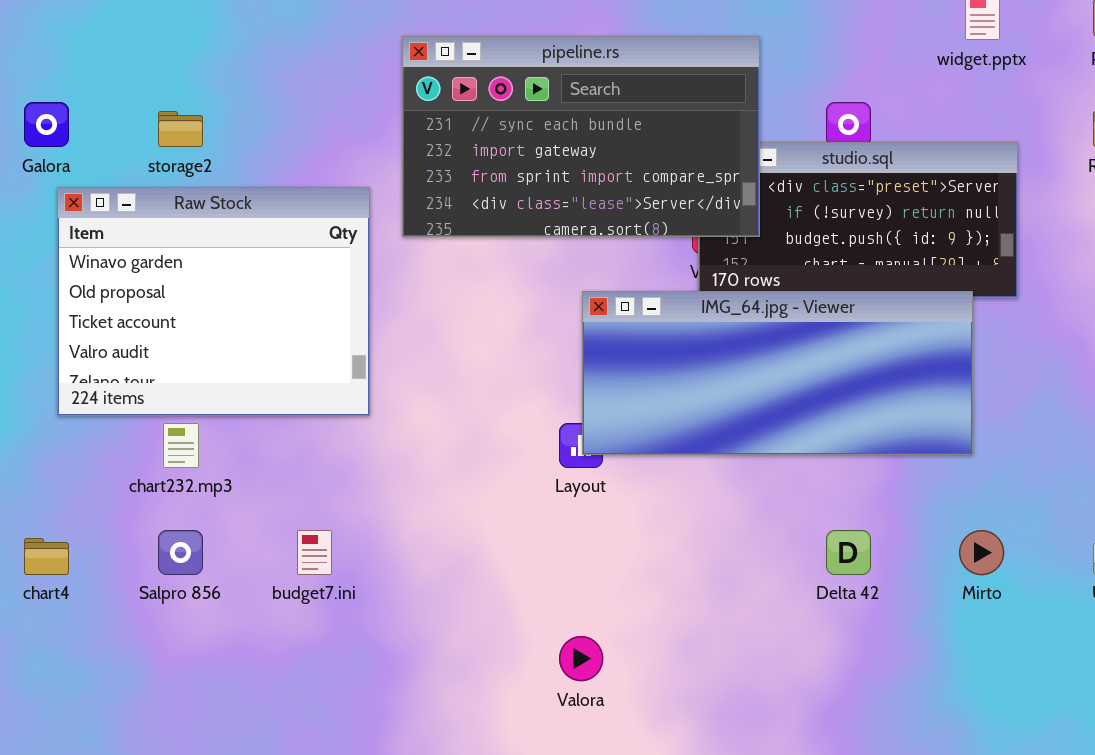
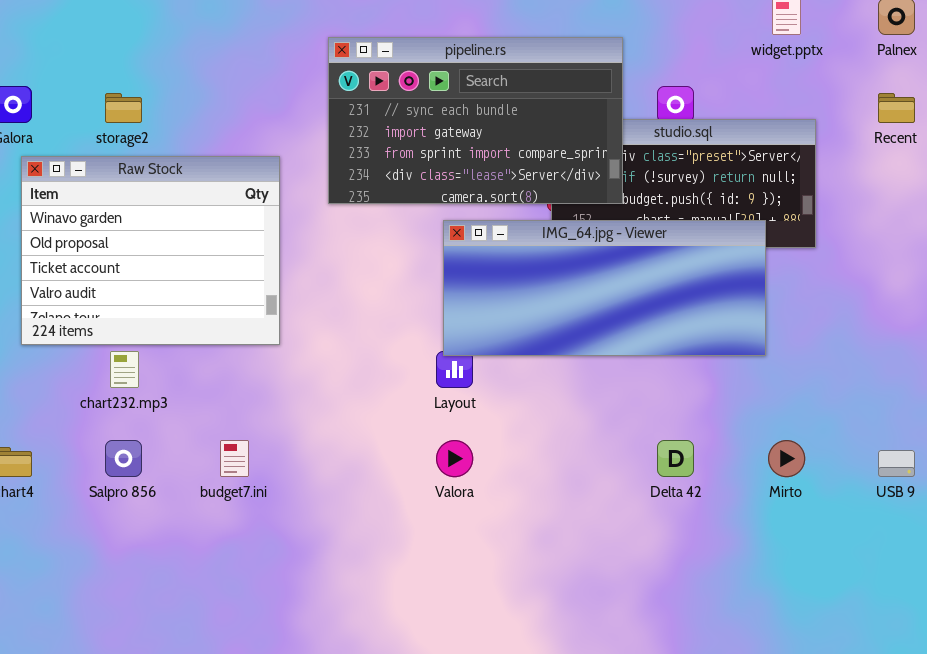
pipeline.rs: [402,36,760,237] -> [328,37,623,204], moved
IMG_64.jpg - Viewer: [582,291,973,455] -> [443,220,766,356], moved
Valora: [559,636,603,681] -> [436,440,473,477], moved

